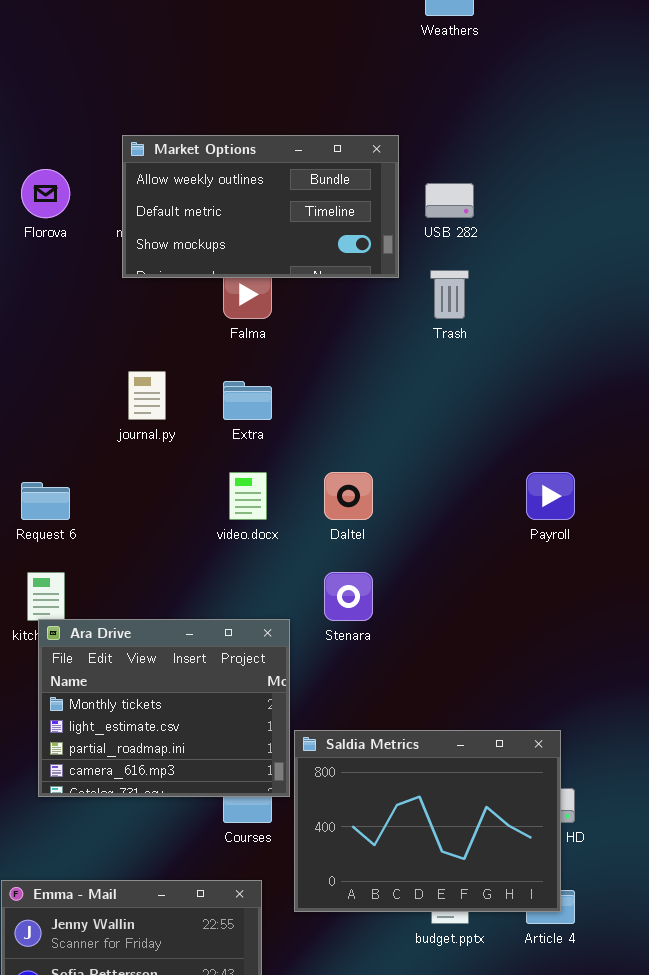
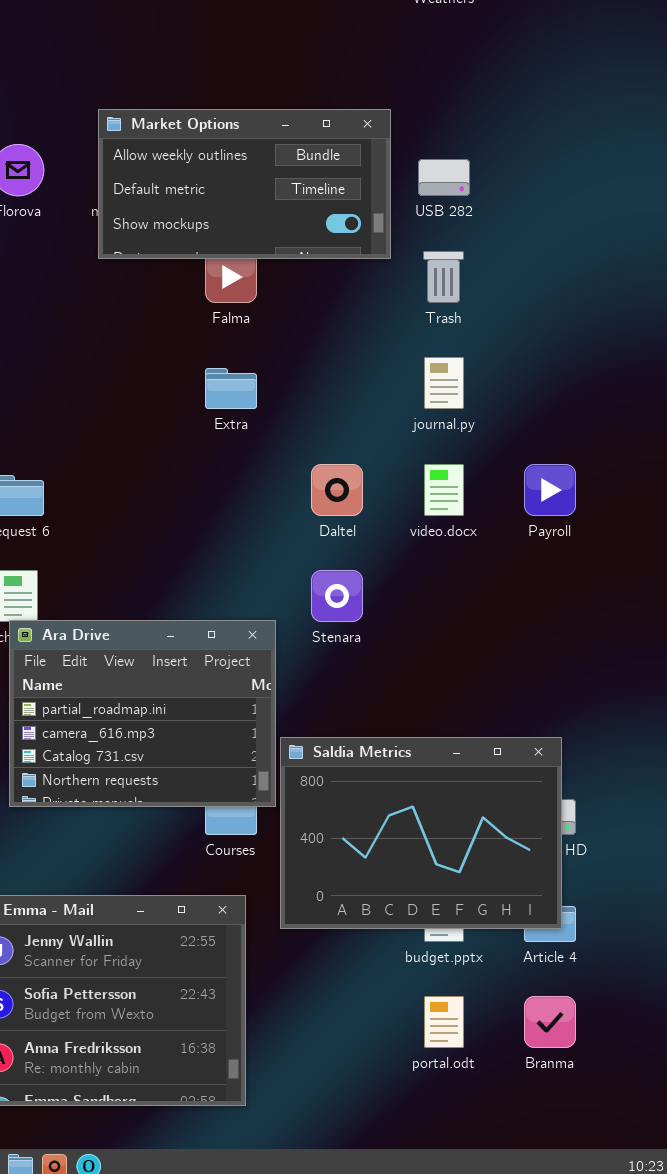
journal.py: [128,371,166,420] -> [424,357,464,409], moved
video.docx: [229,472,267,520] -> [424,464,464,516], moved
Ara Drive: [38,619,290,797] -> [9,620,276,807], scrolled down 2 rows

